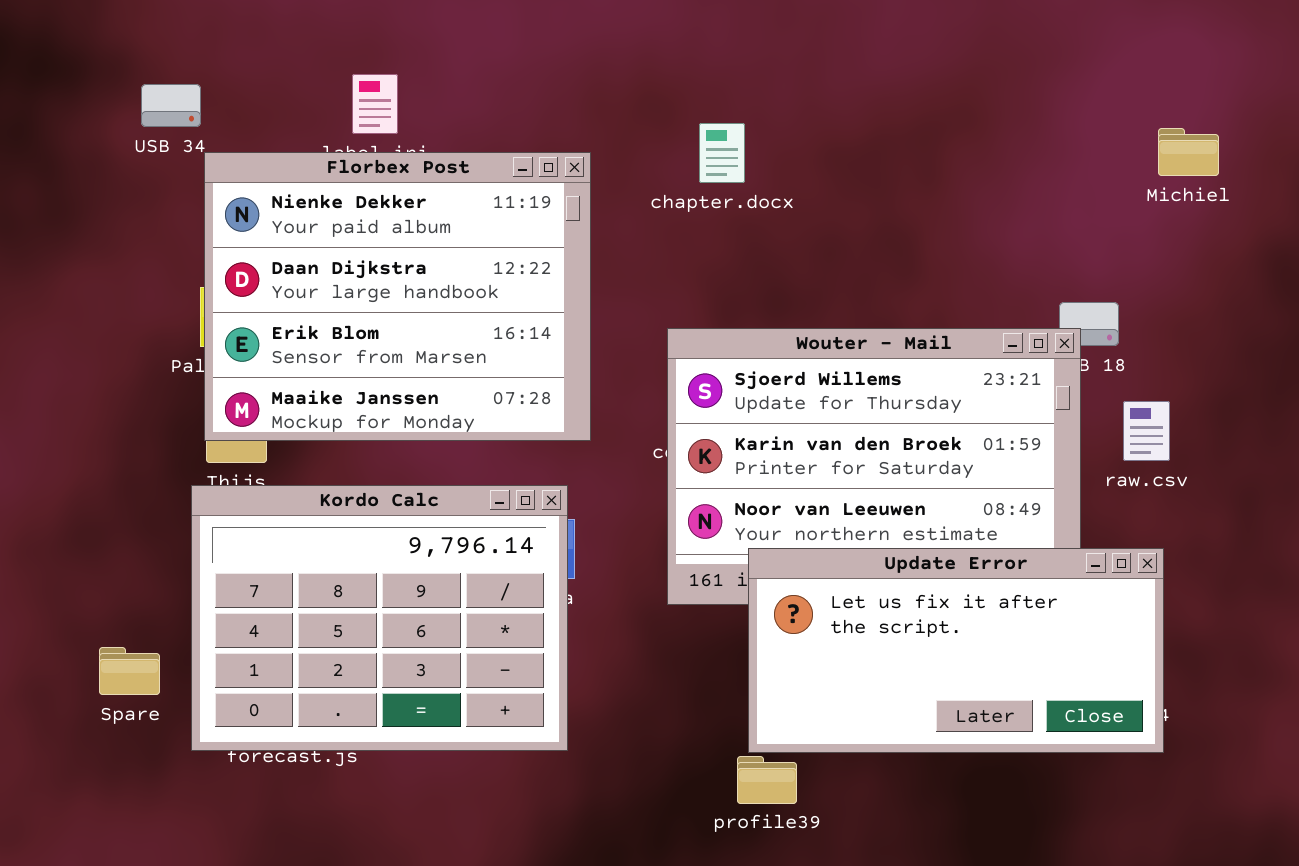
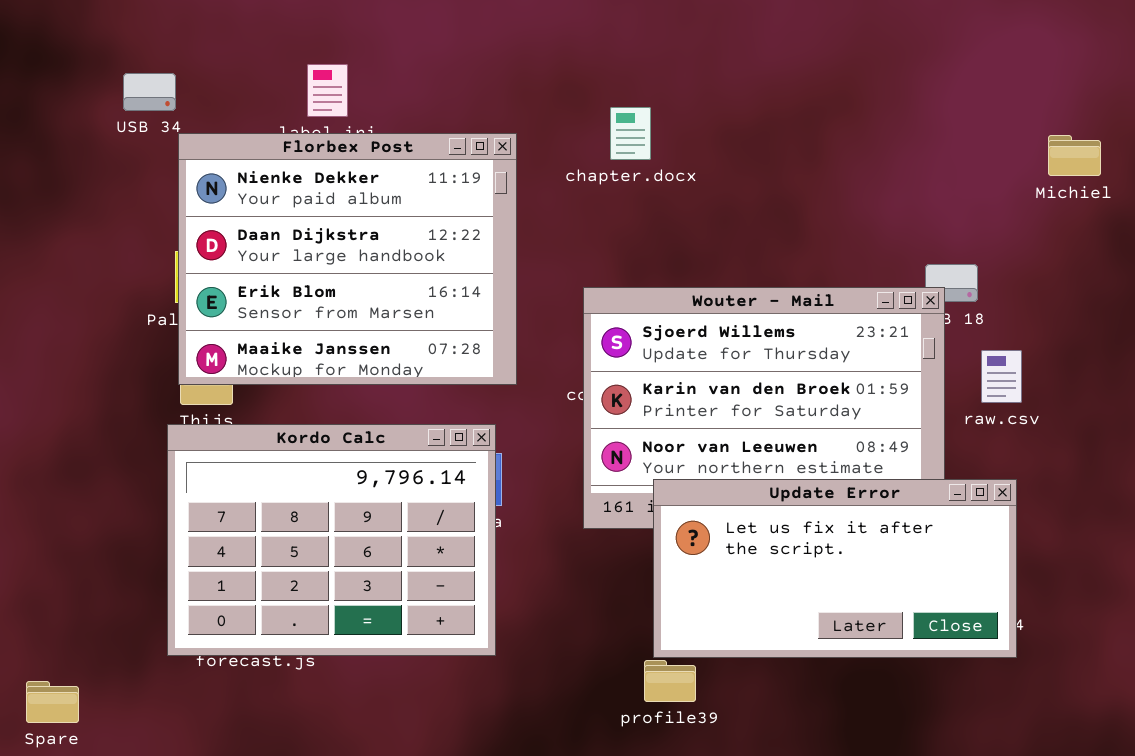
Michiel: [1158,128,1219,176] -> [1048,135,1101,176], moved
Spare: [99,647,160,695] -> [26,681,79,723], moved

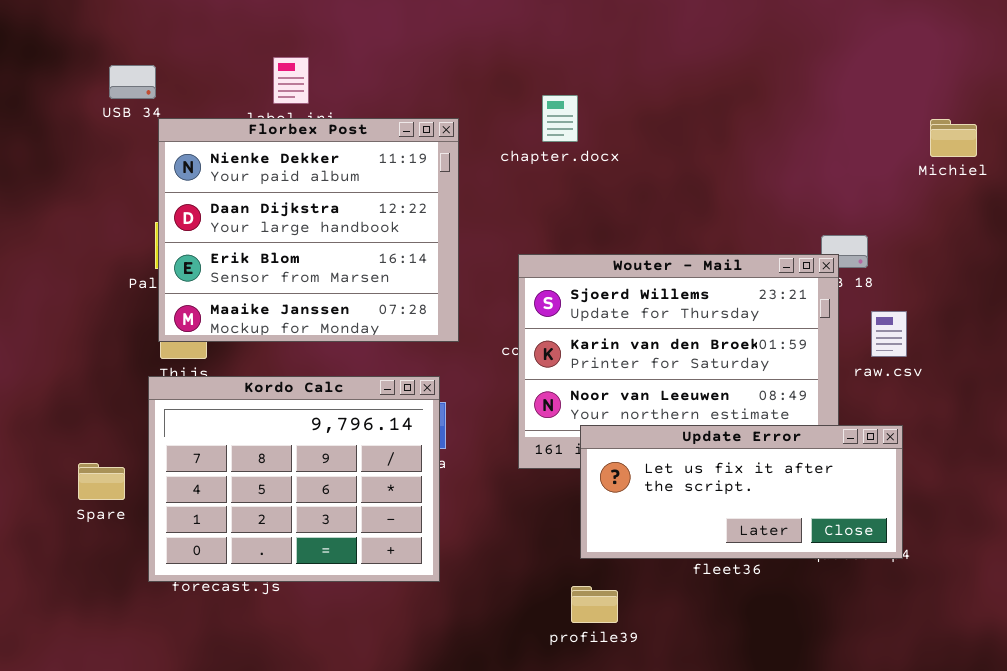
Update Error: [653,479,1017,658] -> [580,425,903,559], resized
Spare: [26,681,79,723] -> [78,463,125,500], moved

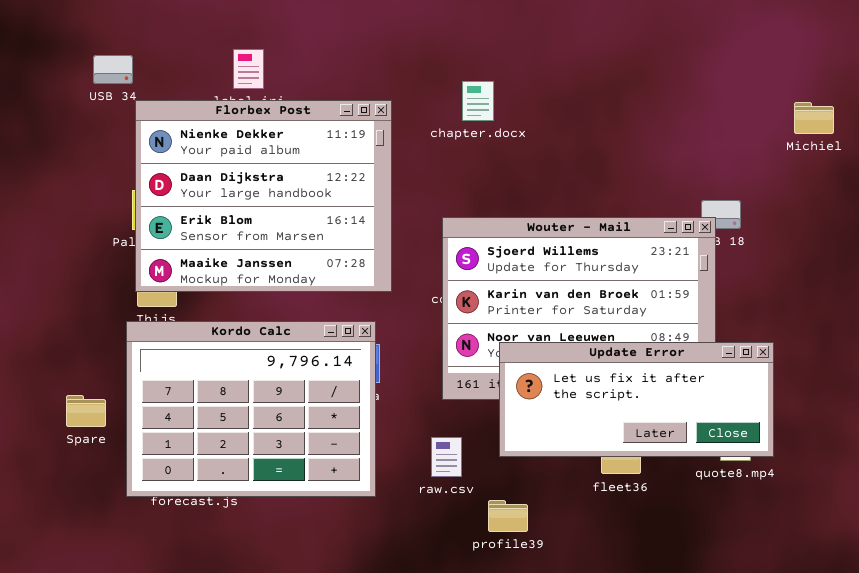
raw.csv: [871,311,907,357] -> [431,437,462,477], moved
Update Error: [580,425,903,559] -> [499,342,774,457], moved

